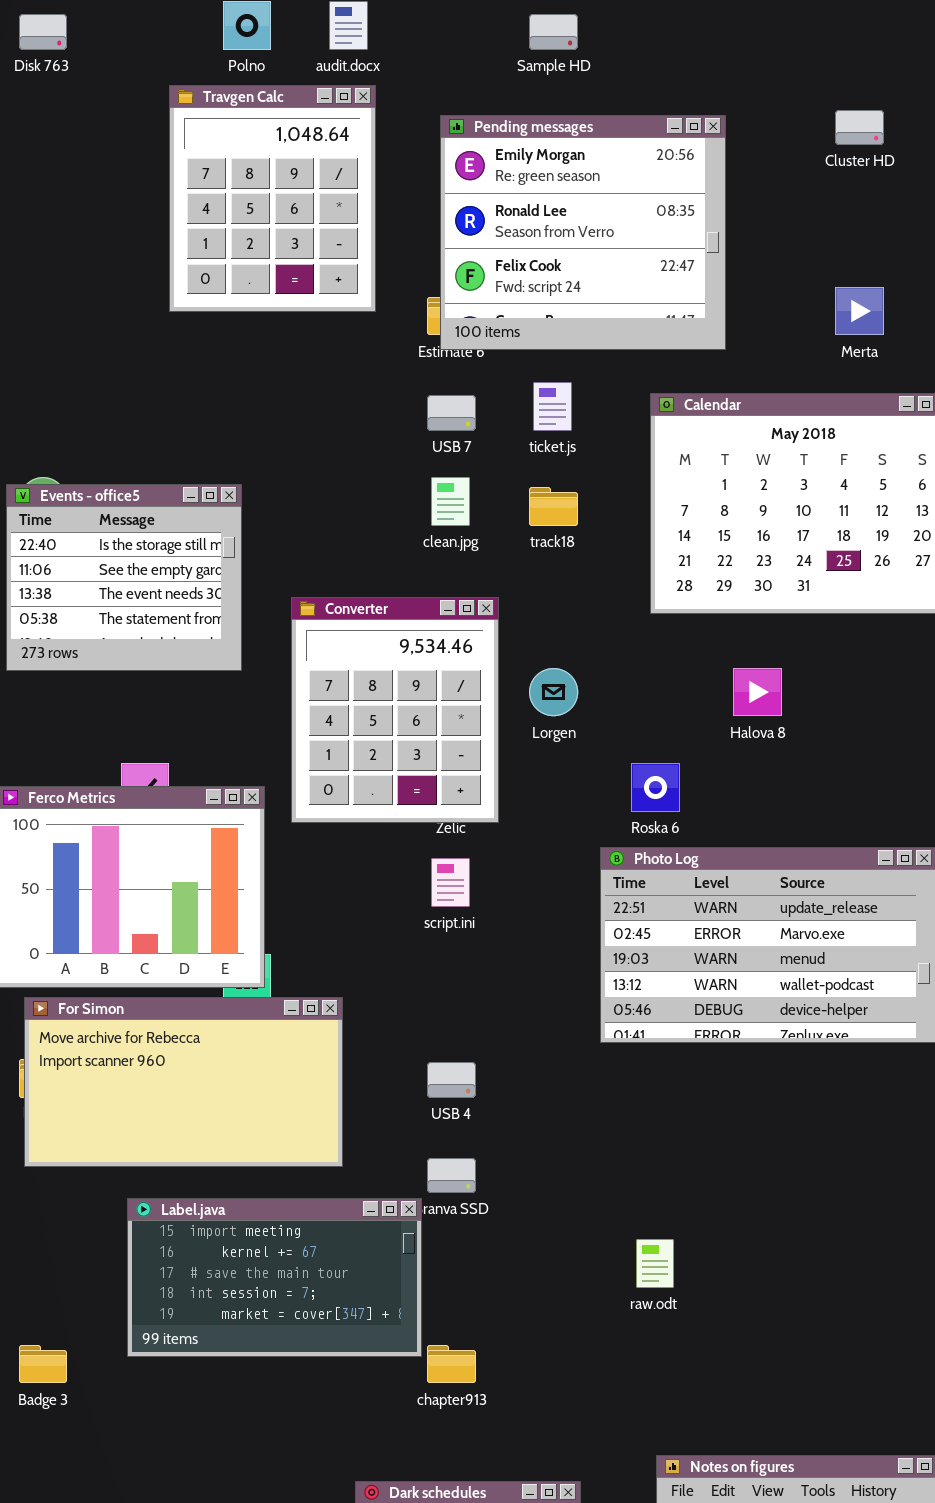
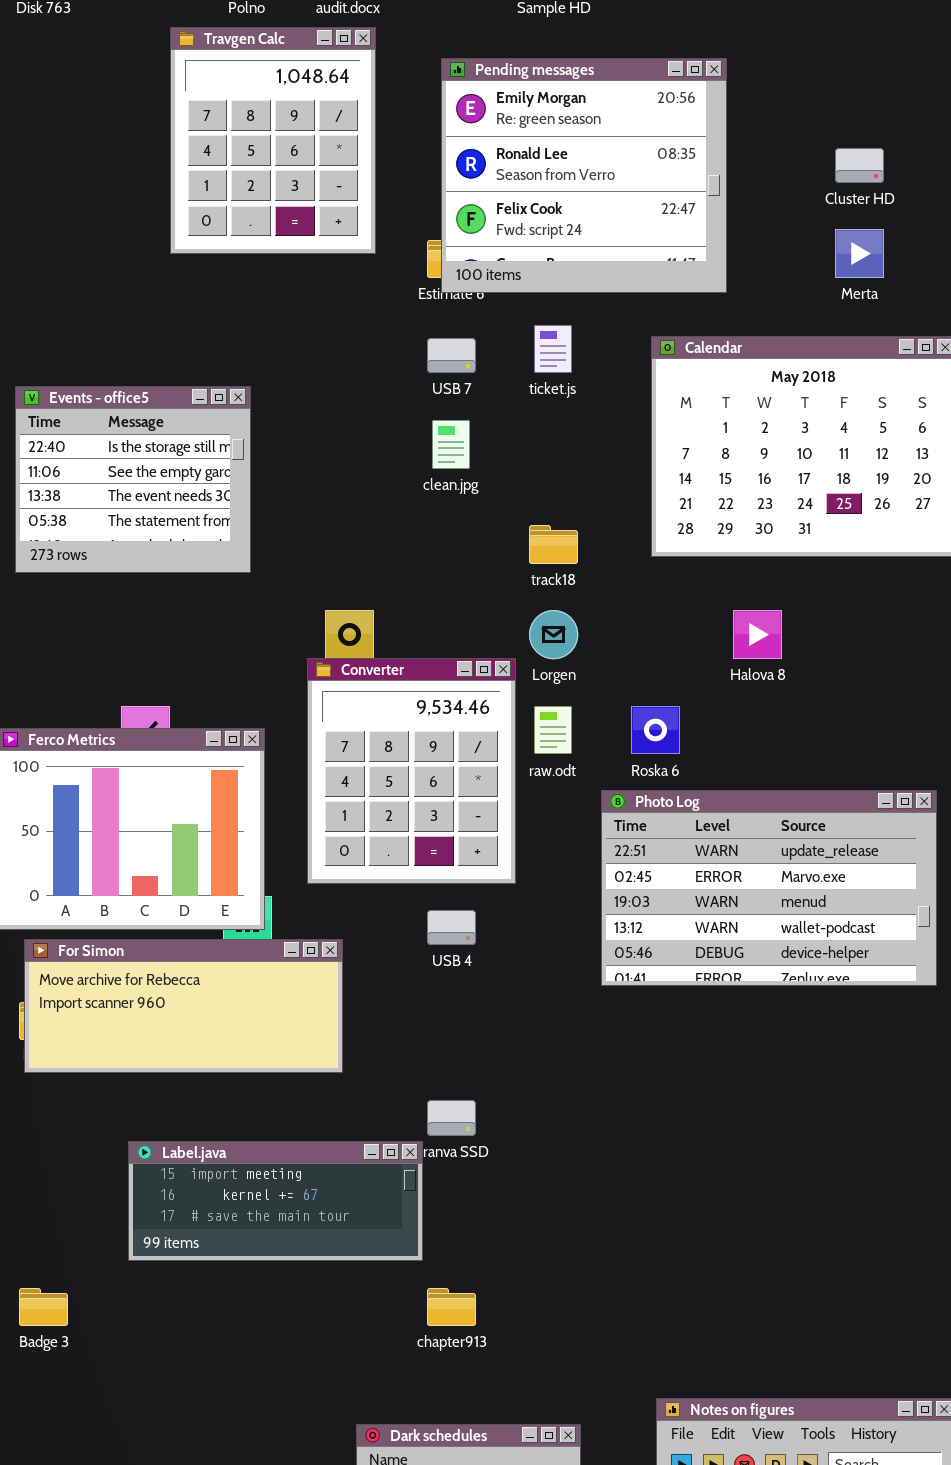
Cluster HD: [835,110,884,145] -> [835,148,884,183], moved
Events - office5: [6,484,242,671] -> [15,386,251,573], moved
track18: [529,487,578,526] -> [529,525,578,564], moved
Converter: [291,597,499,823] -> [307,658,516,884], moved
For Simon: [24,997,343,1167] -> [24,939,343,1073], resized
USB 4: [427,1062,476,1098] -> [427,910,476,945], moved
Label.java: [127,1198,422,1357] -> [128,1141,423,1261], resized
raw.odt: [636,1239,674,1288] -> [534,706,572,754], moved

